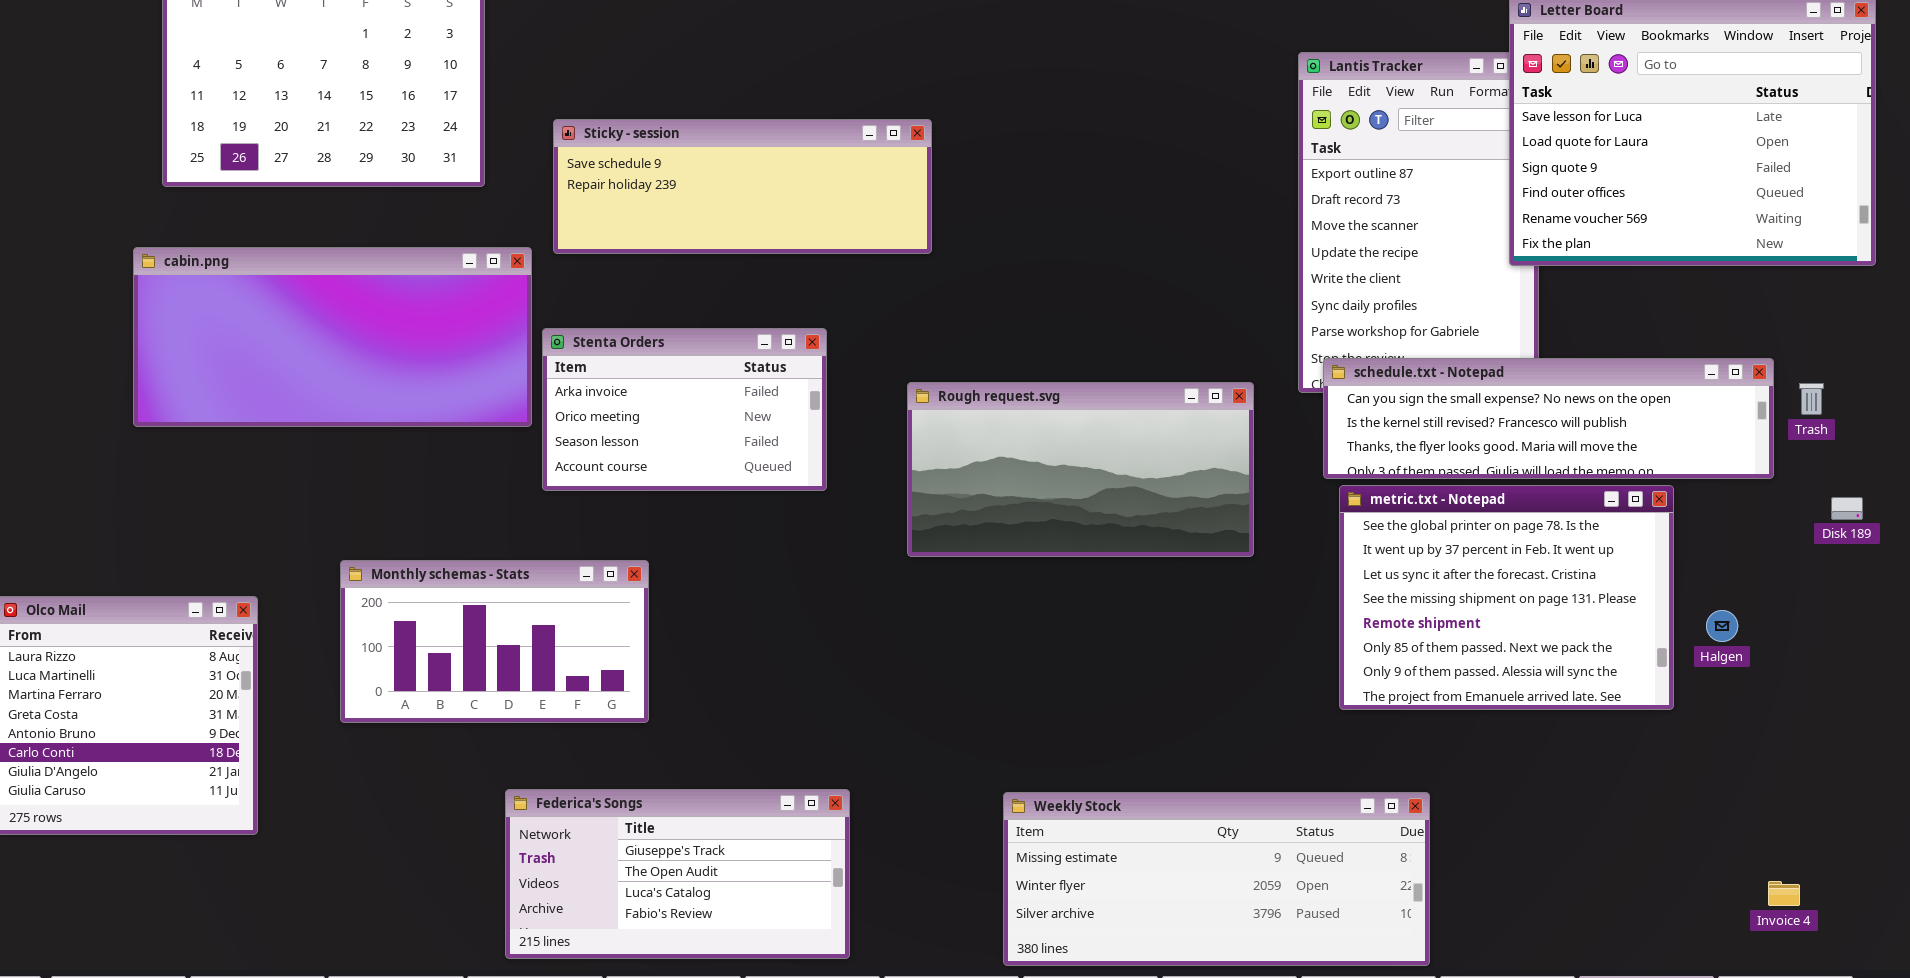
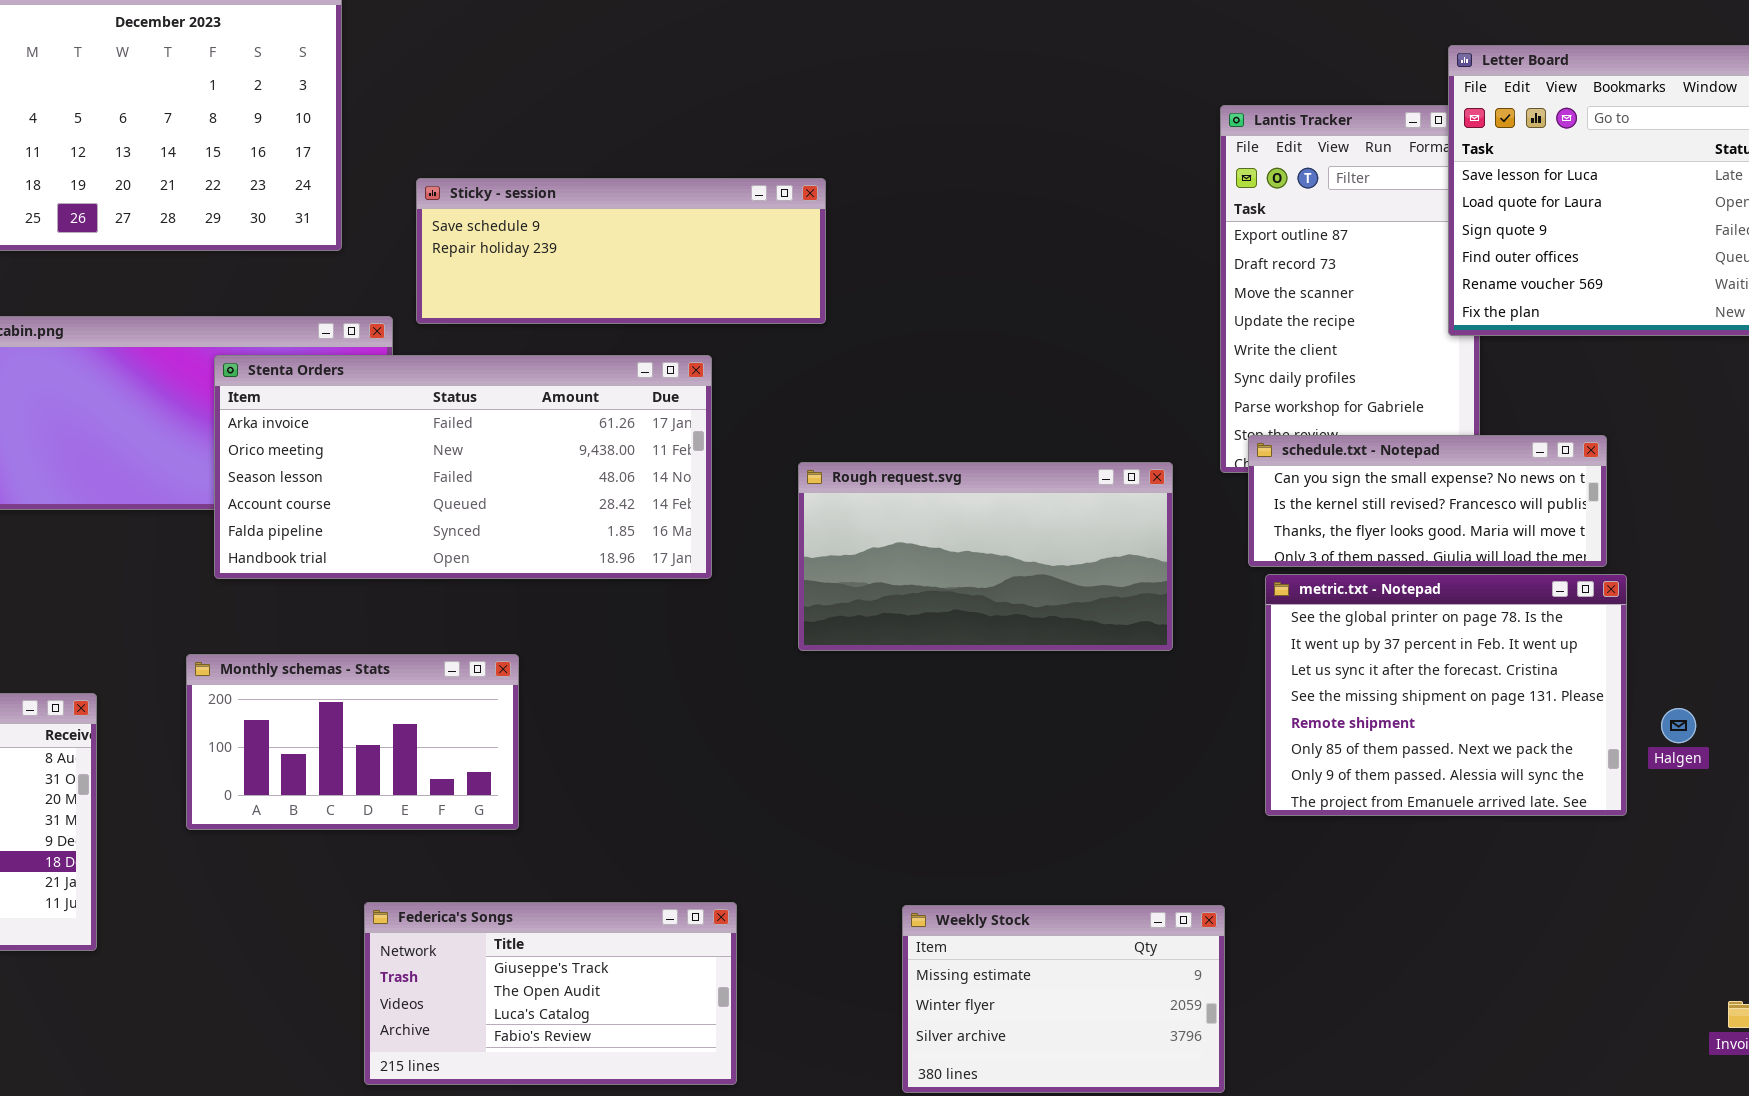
Stenta Orders: [542,328,827,491] -> [214,355,712,579], resized
schedule.txt - Notepad: [1323,358,1774,479] -> [1248,435,1607,567], resized
Weekly Stock: [1003,792,1430,966] -> [902,905,1225,1093], resized

